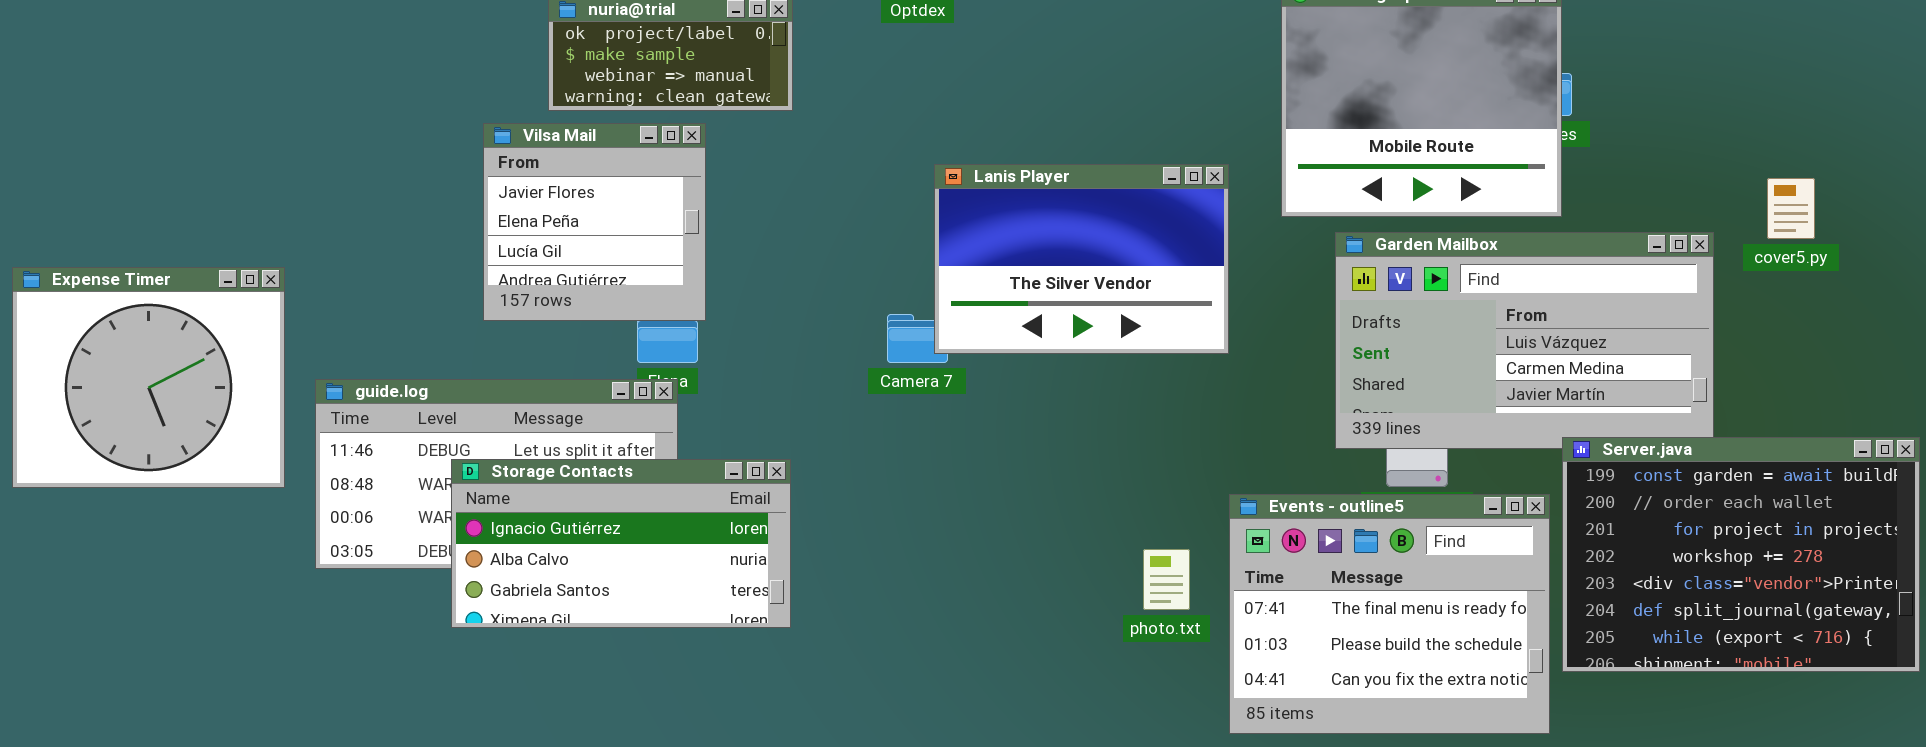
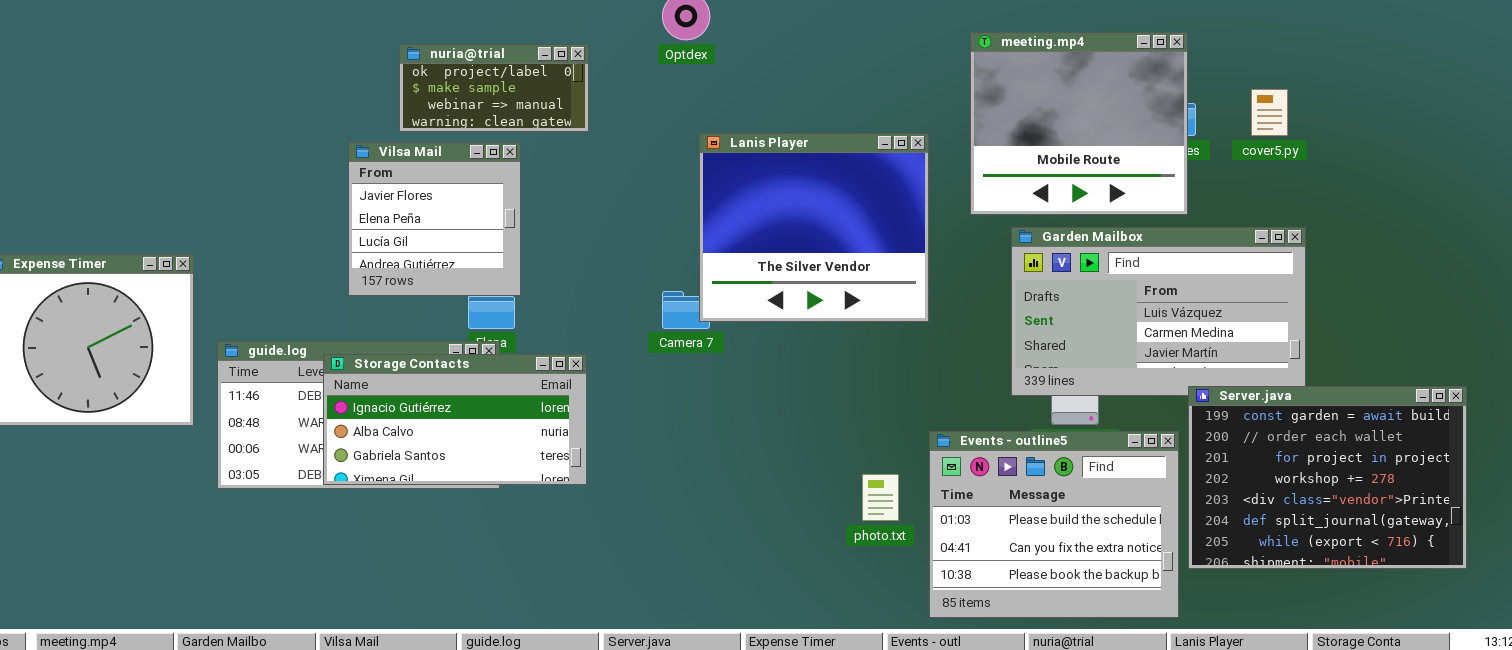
Lanis Player: [934,164,1229,354] -> [699,133,929,322], resized
cover5.py: [1767,178,1815,239] -> [1251,89,1288,136], moved
Storage Contacts: [451,459,791,628] -> [323,354,587,485], moved
Events - outline5: [1229,494,1550,734] -> [929,431,1179,618], scrolled down 1 row

